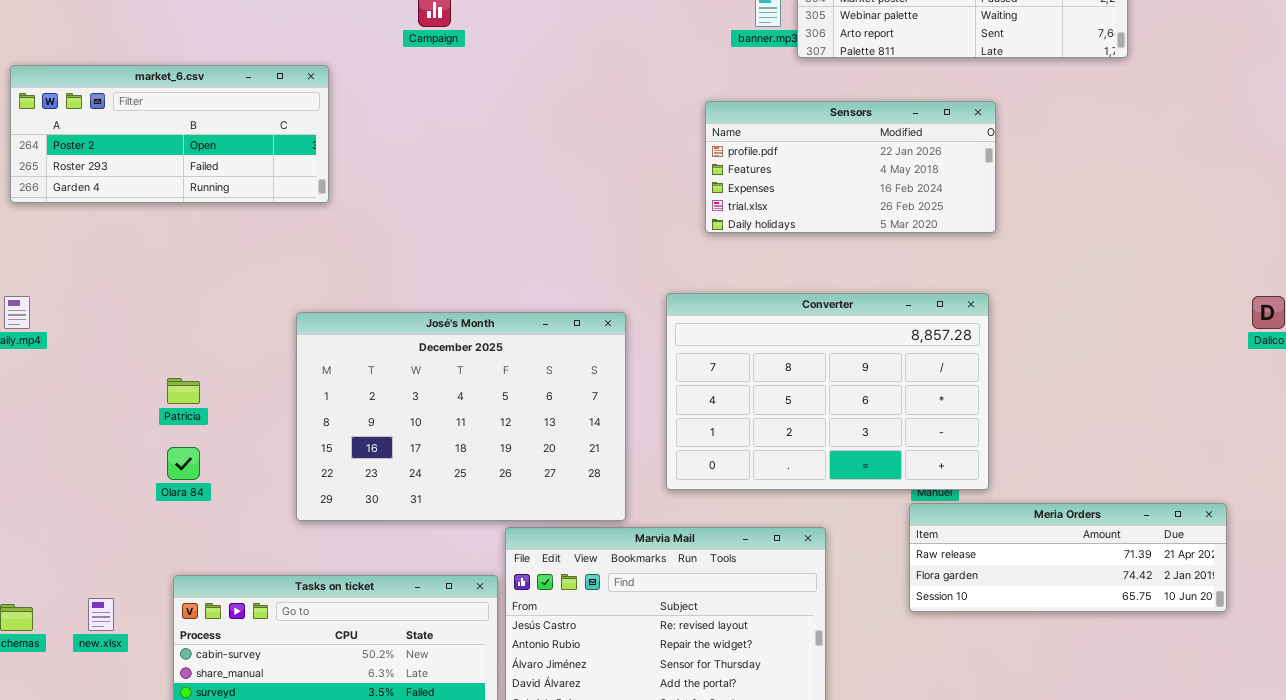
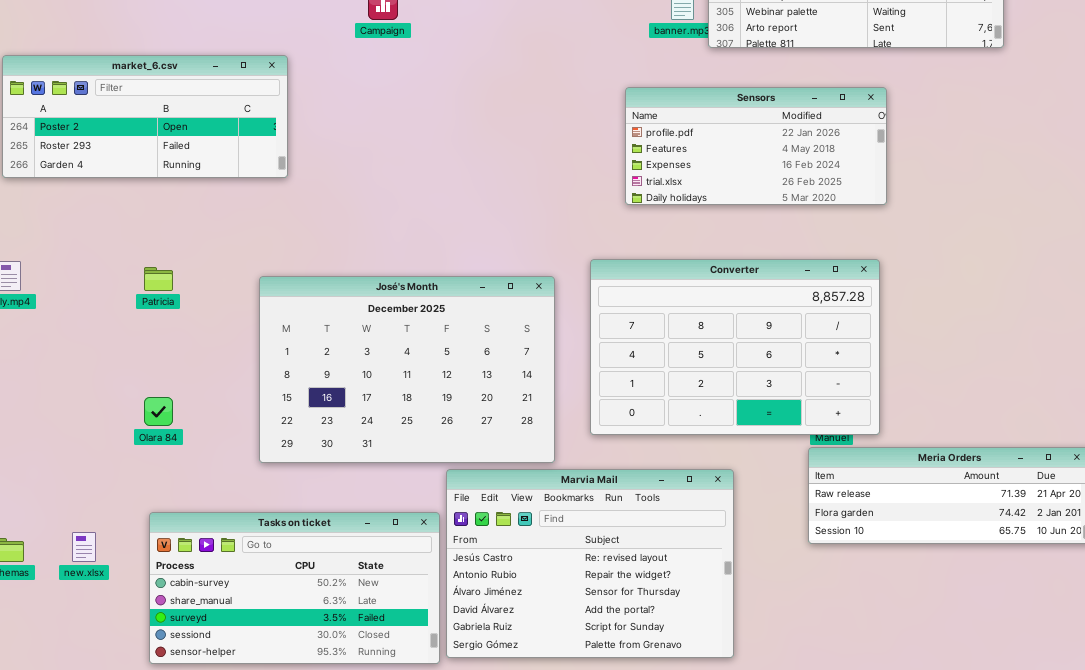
Patricia: [167,378,200,404] -> [144,267,173,291], moved

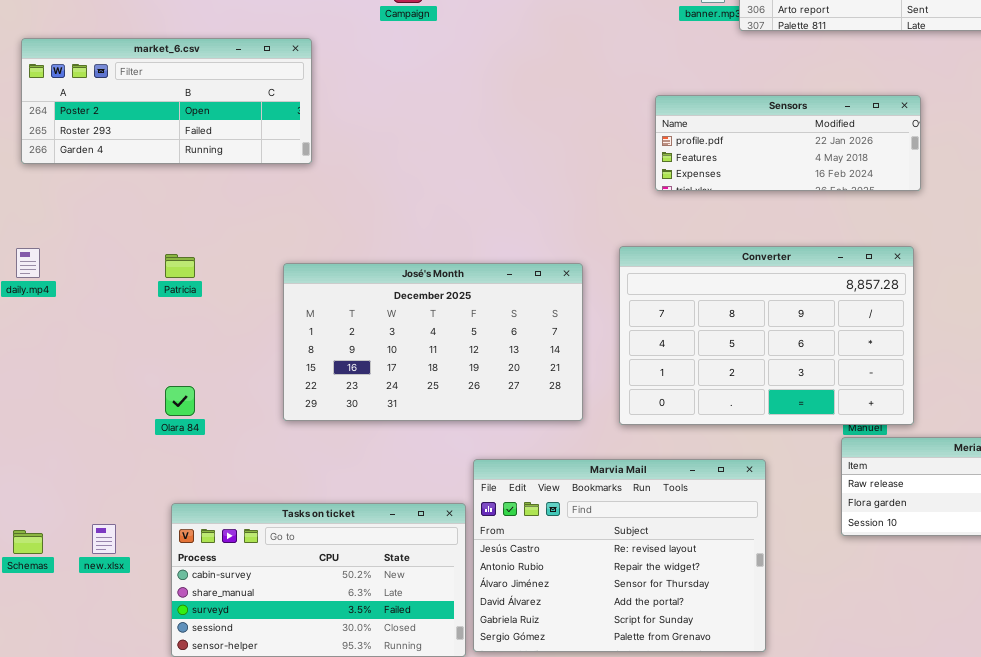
Sensors: [625,87,887,205] -> [655,95,921,191], resized
José's Month: [259,276,555,463] -> [283,263,583,421], resized

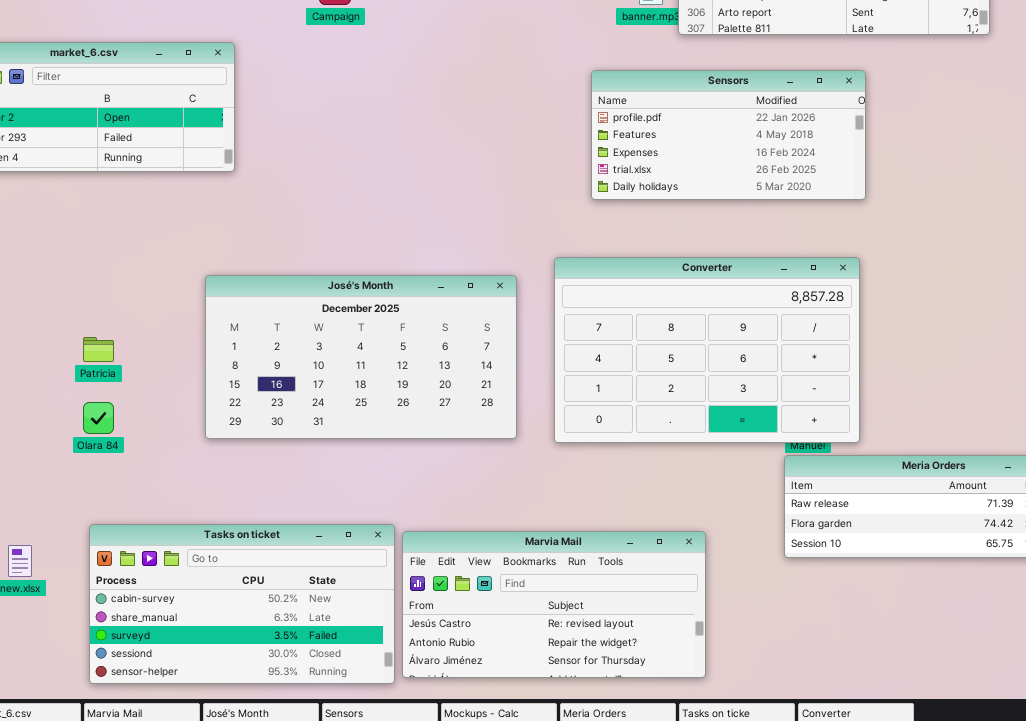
Sensors: [655,95,921,191] -> [591,70,866,200], resized
Patricia: [165,254,195,278] -> [83,337,114,362], moved
Marvia Mail: [473,459,766,652] -> [402,531,706,678], resized

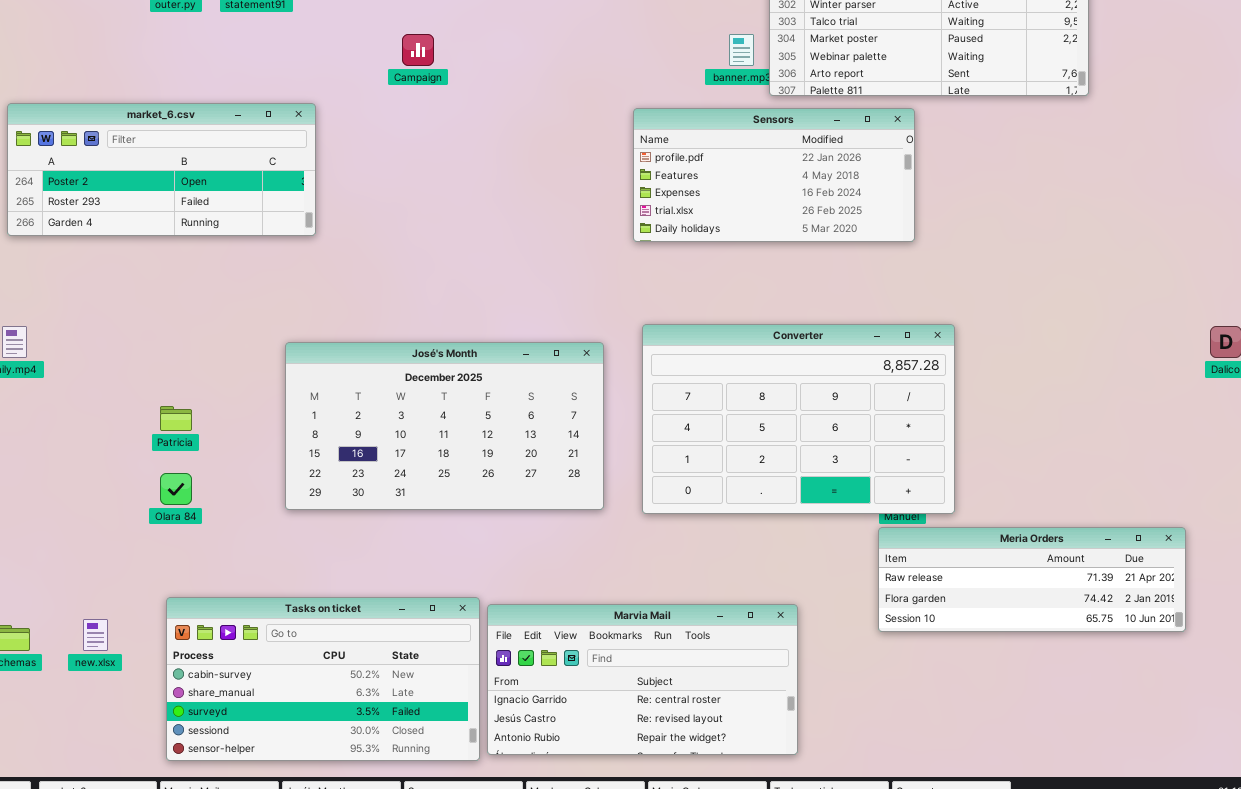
Sensors: [591,70,866,200] -> [633,108,915,242], moved
Marvia Mail: [402,531,706,678] -> [487,604,798,755], scrolled up 1 row

